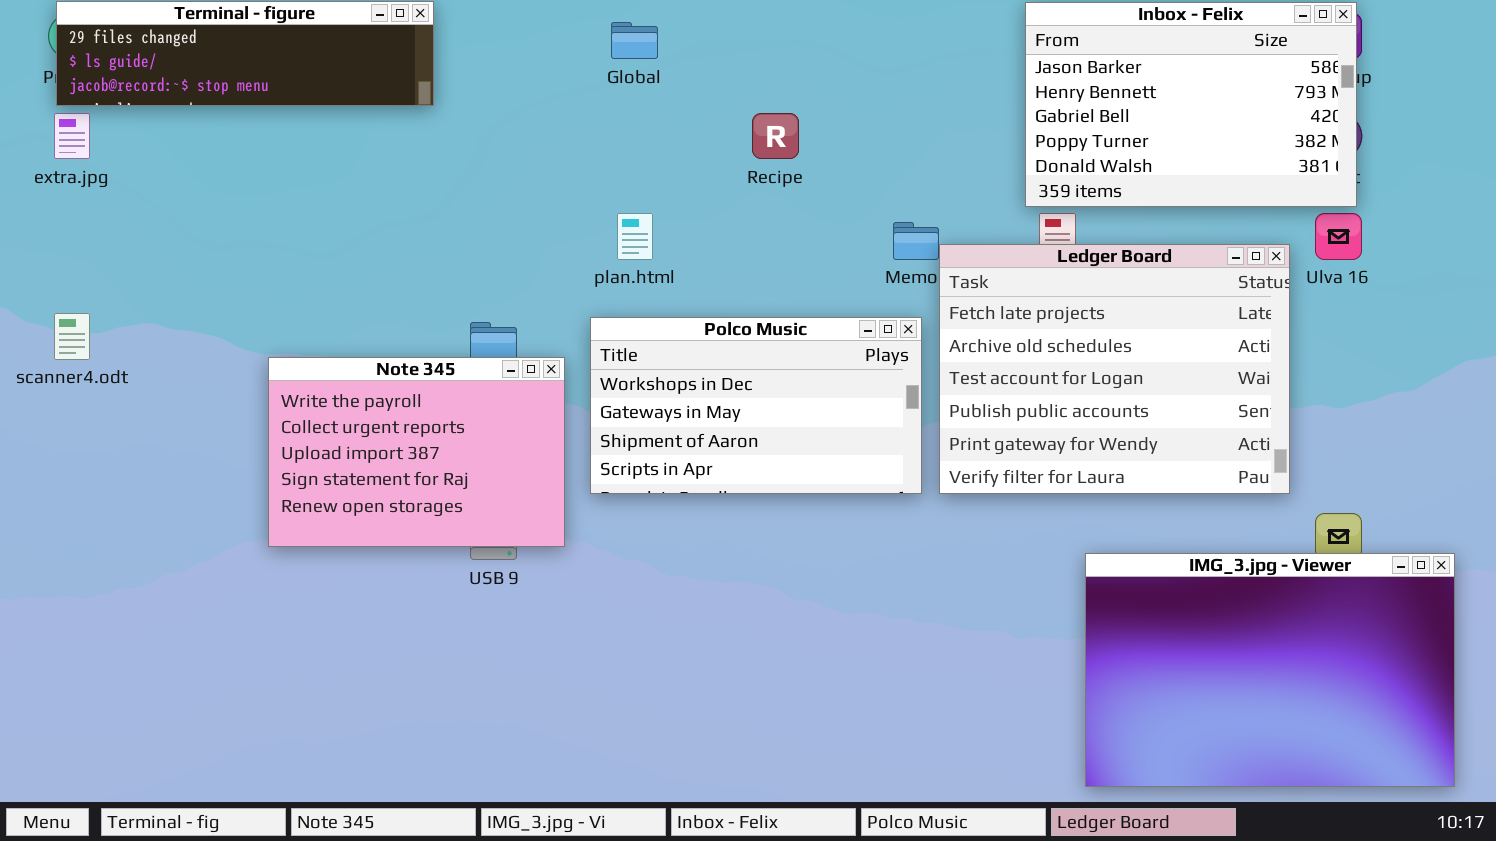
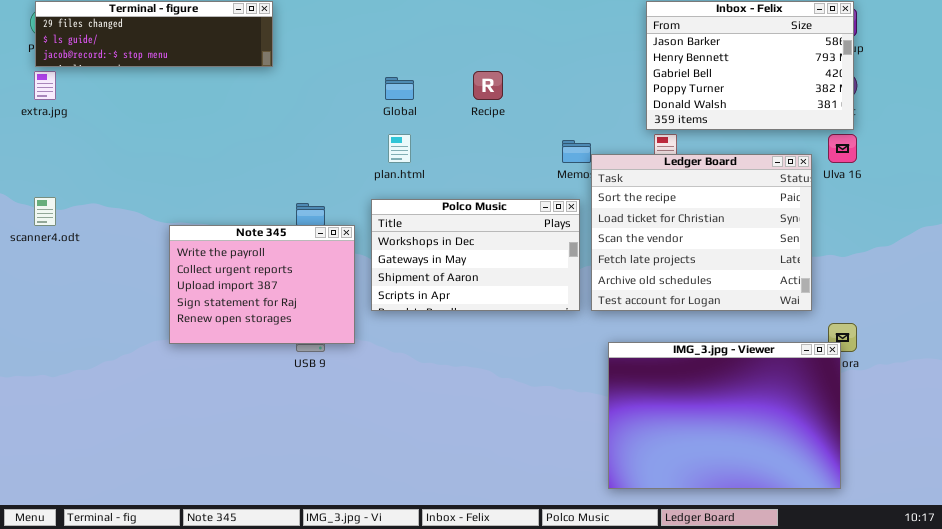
Global: [611,22,658,59] -> [385,77,414,100], moved
Ledger Board: [939,244,1290,494] -> [591,154,812,311], scrolled up 3 rows
IMG_3.jpg - Viewer: [1085,553,1455,787] -> [608,342,841,489], moved

